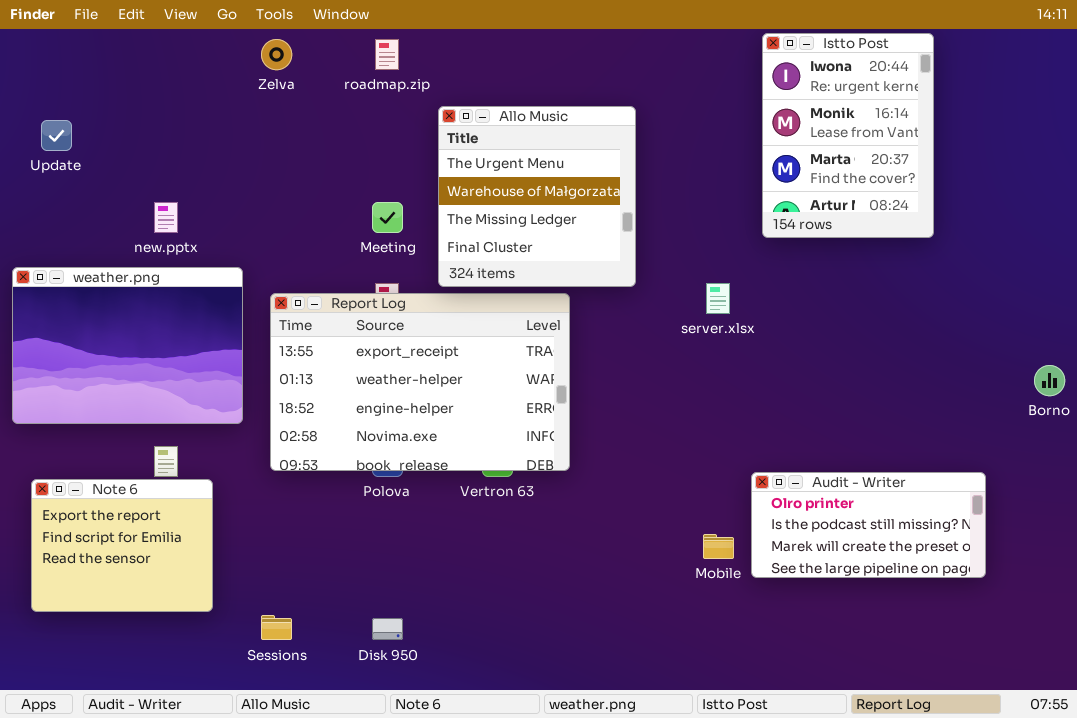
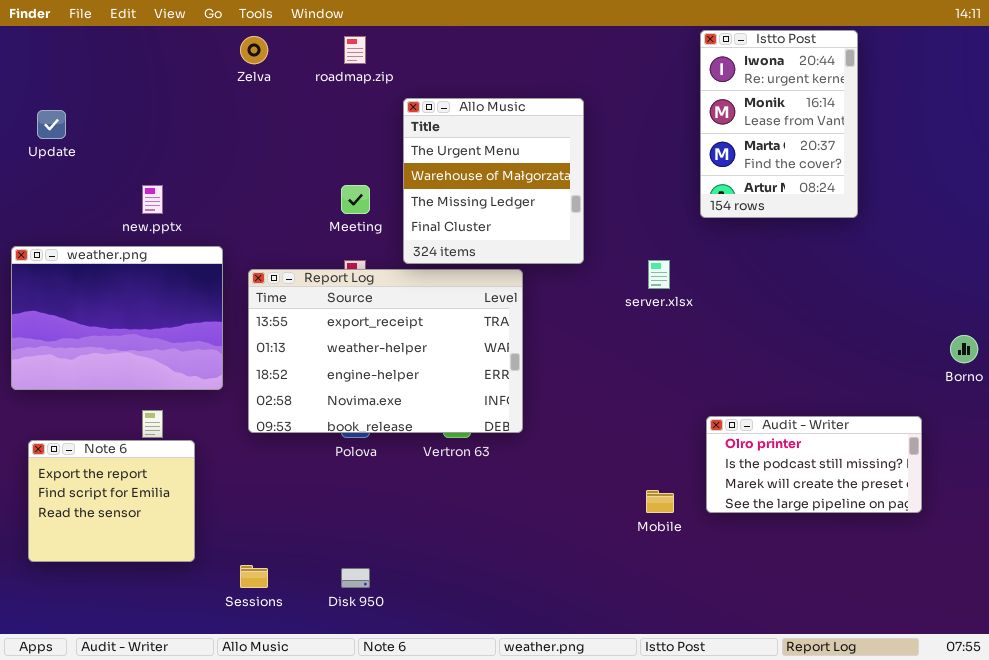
Audit - Writer: [751,472,986,578] -> [706,416,922,513], moved

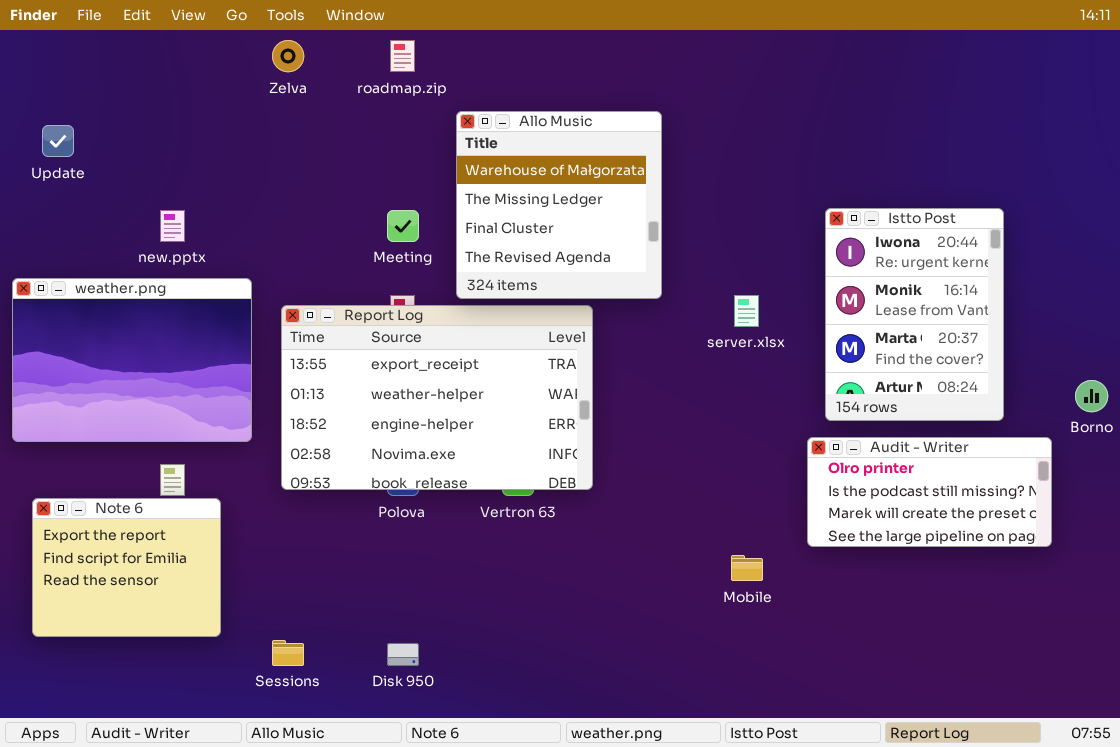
Istto Post: [700,30,858,218] -> [825,208,1004,421], moved
Allo Music: [403,98,584,264] -> [456,111,662,299], scrolled down 1 row
Audit - Writer: [706,416,922,513] -> [807,437,1052,547], moved

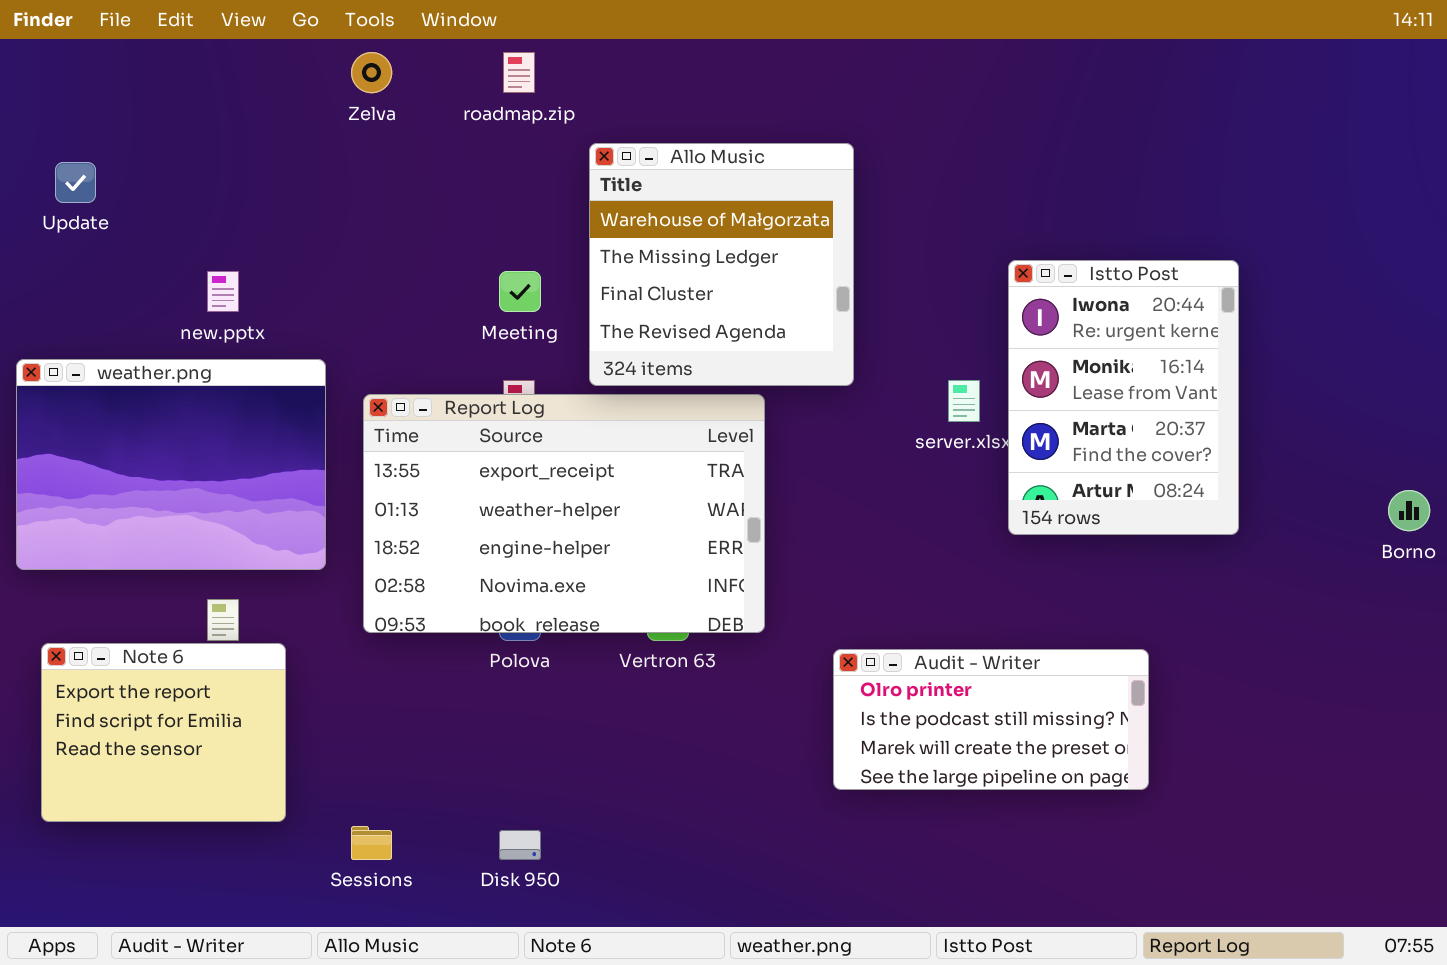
Istto Post: [825,208,1004,421] -> [1008,260,1239,535], moved
Audit - Writer: [807,437,1052,547] -> [833,649,1149,790], moved

